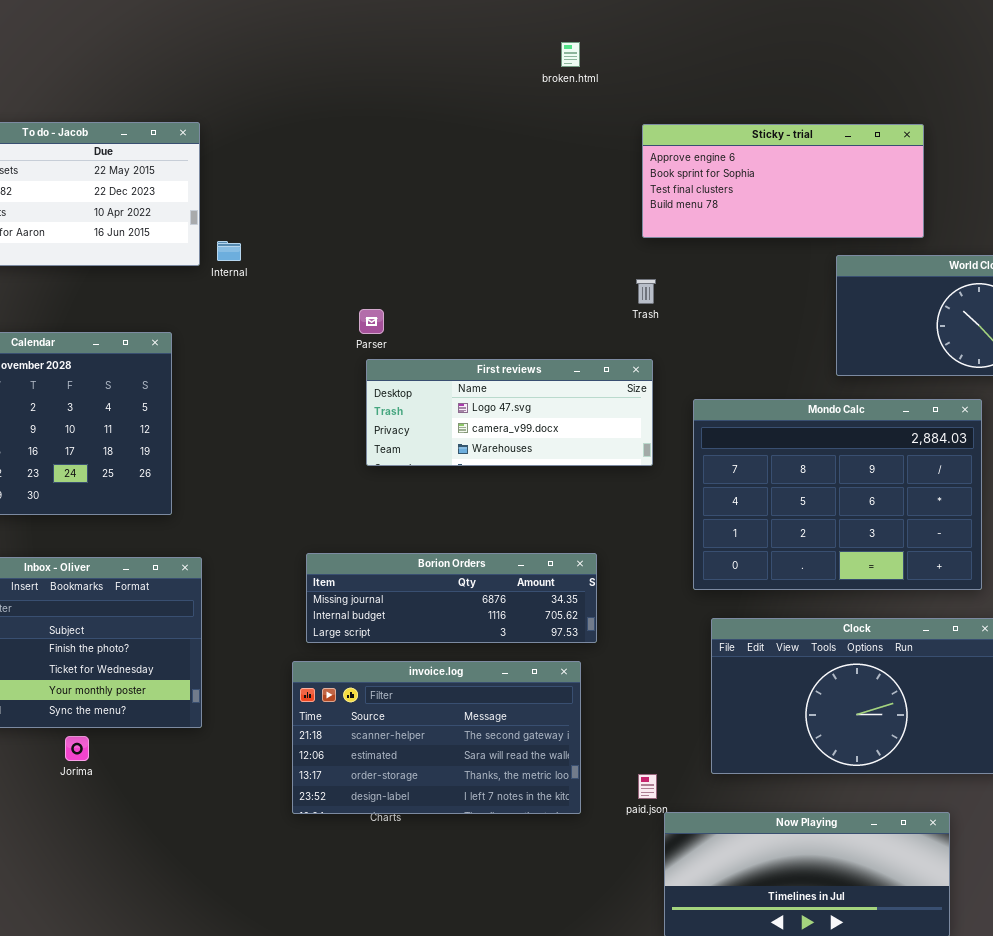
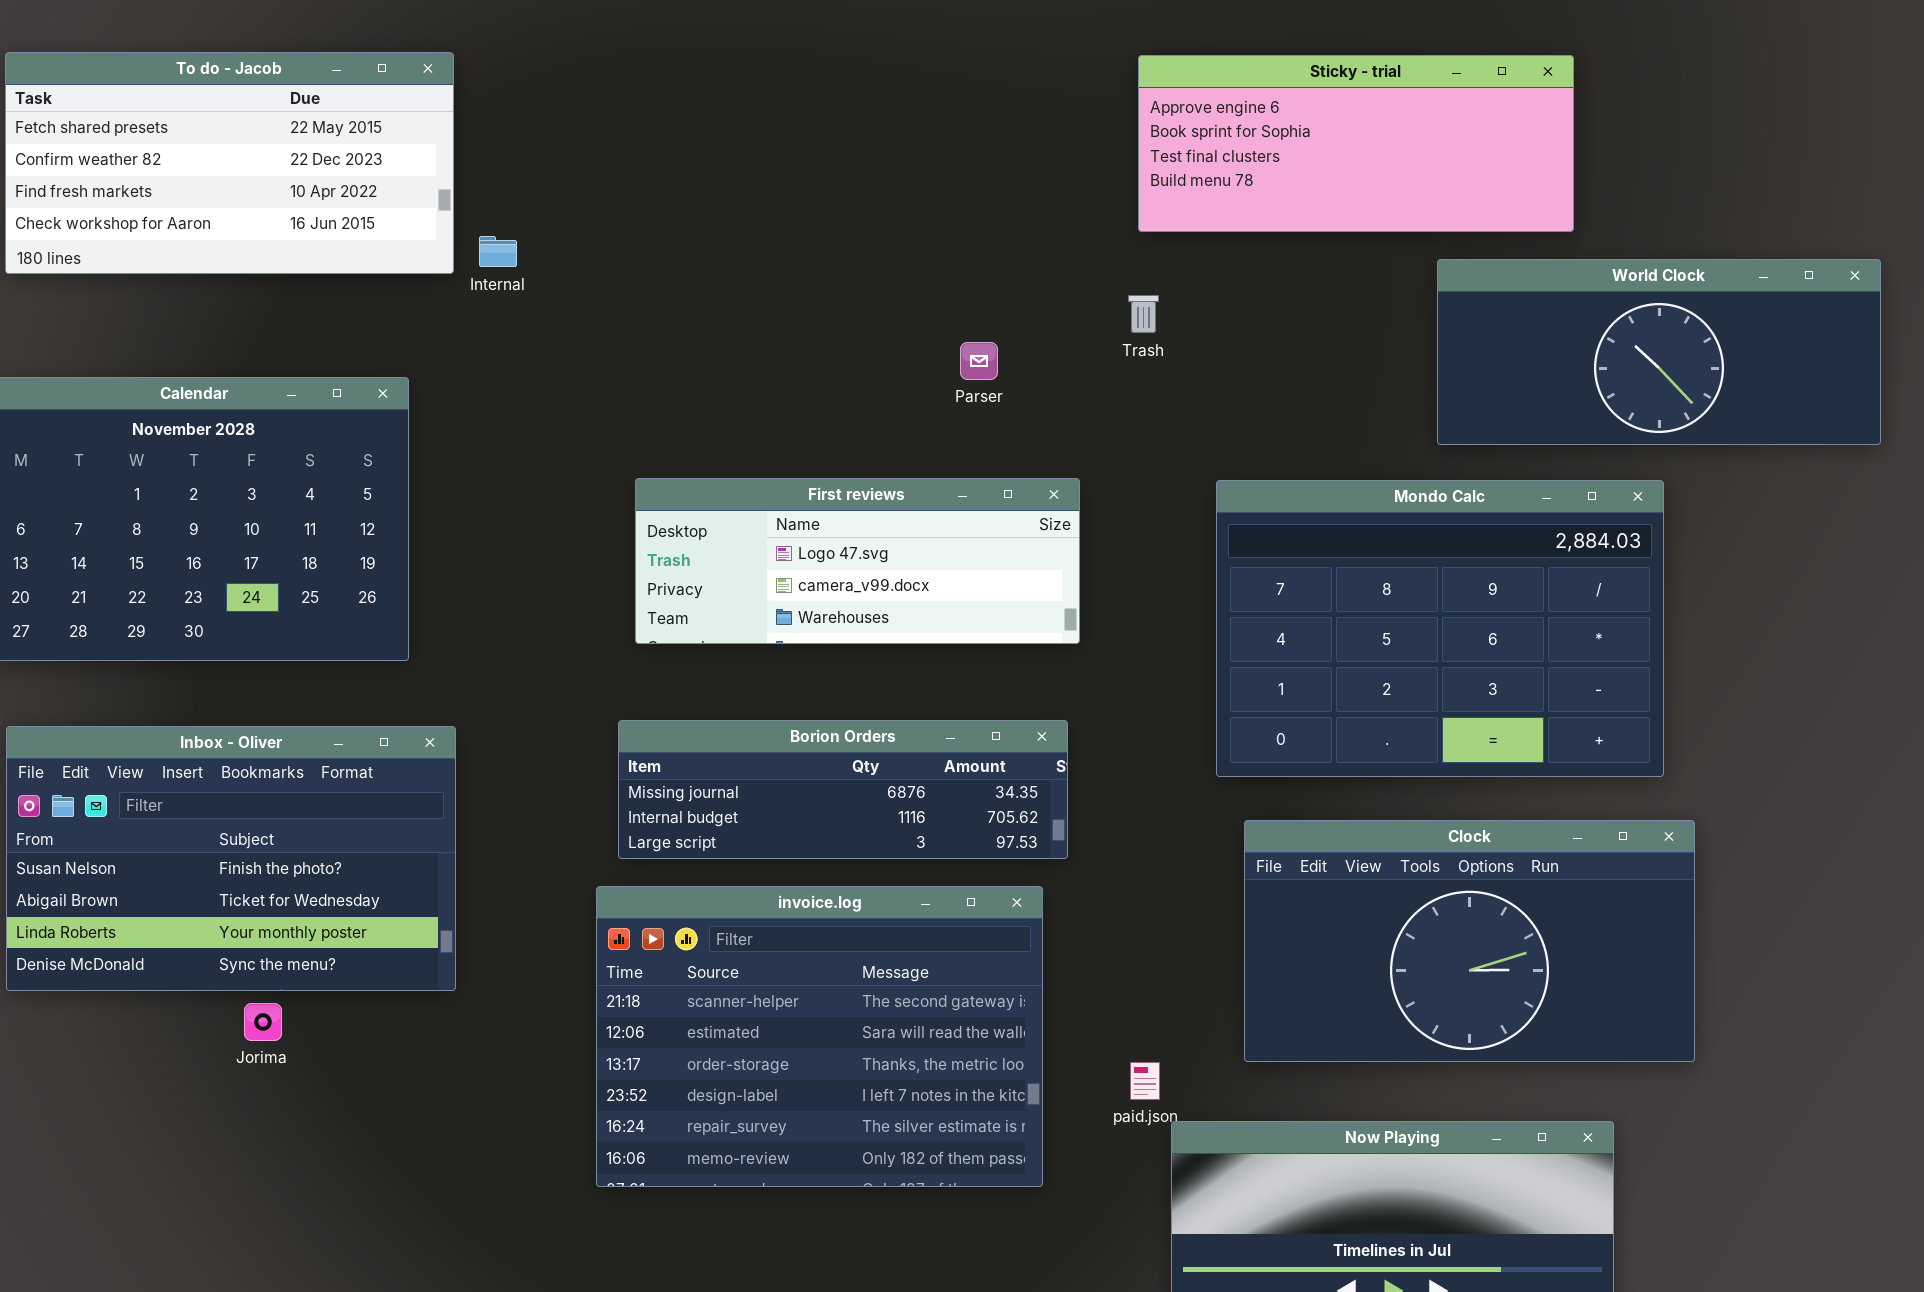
Parser: [359,309,384,334] -> [960,342,998,380], moved
First reviews: [366,359,653,466] -> [635,478,1080,644], moved
invoice.log: [292,661,581,814] -> [596,886,1043,1187], resized

